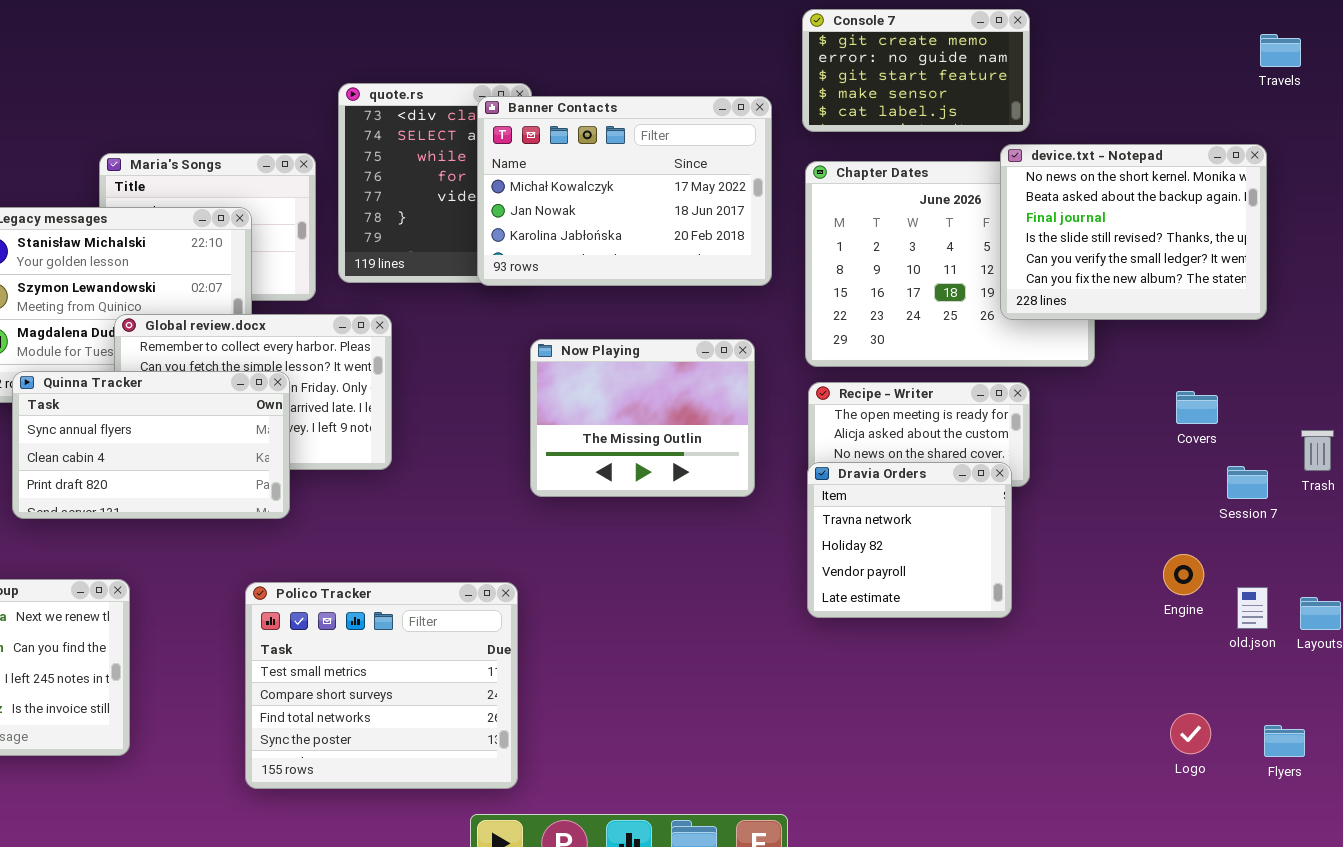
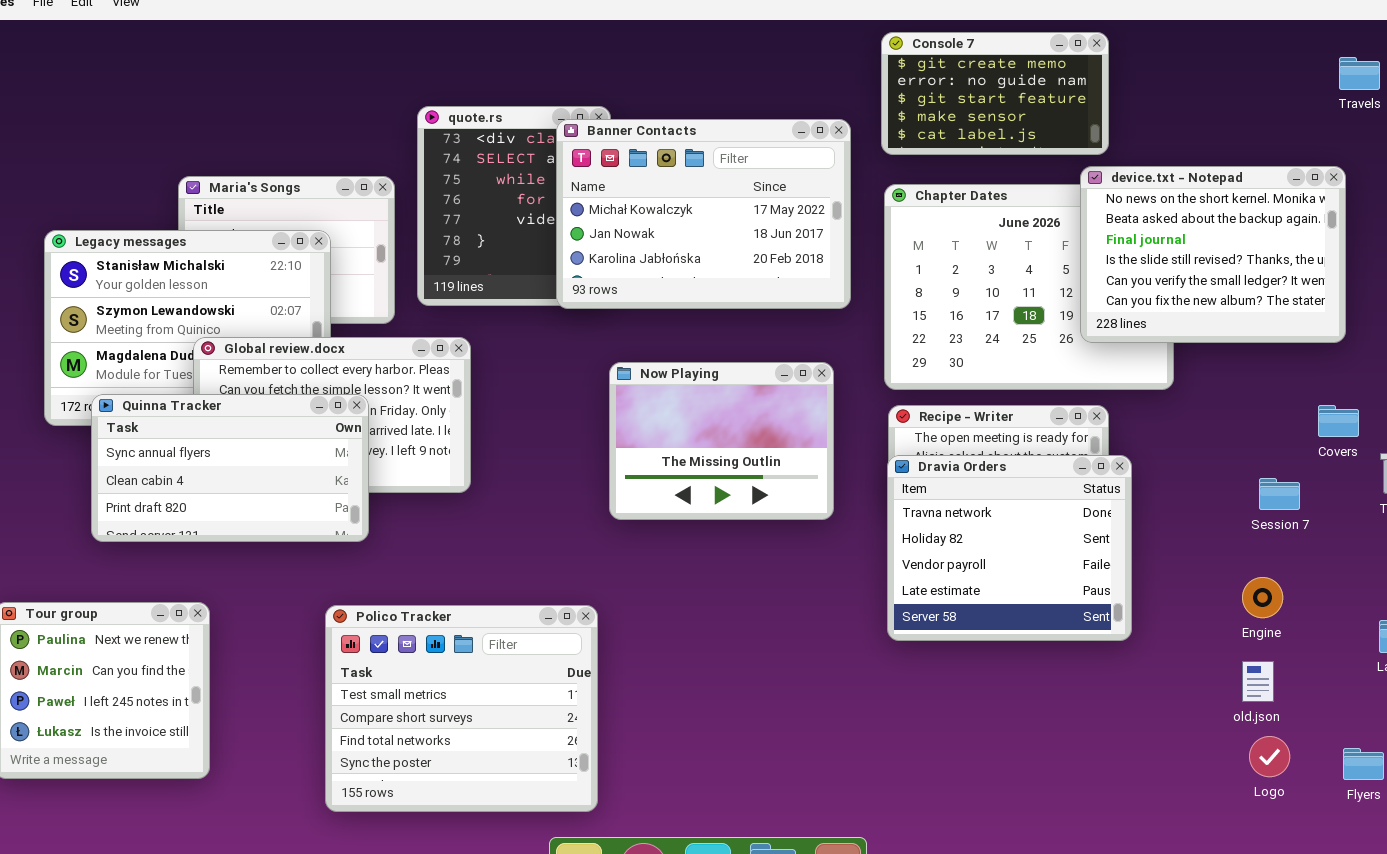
Covers: [1176,391,1218,424] -> [1318,405,1359,437], moved
Dravia Orders: [807,462,1012,618] -> [887,455,1132,641], resized
Session 7: [1227,466,1268,499] -> [1259,478,1300,510], moved
old.json: [1237,587,1268,629] -> [1242,661,1274,702], moved

